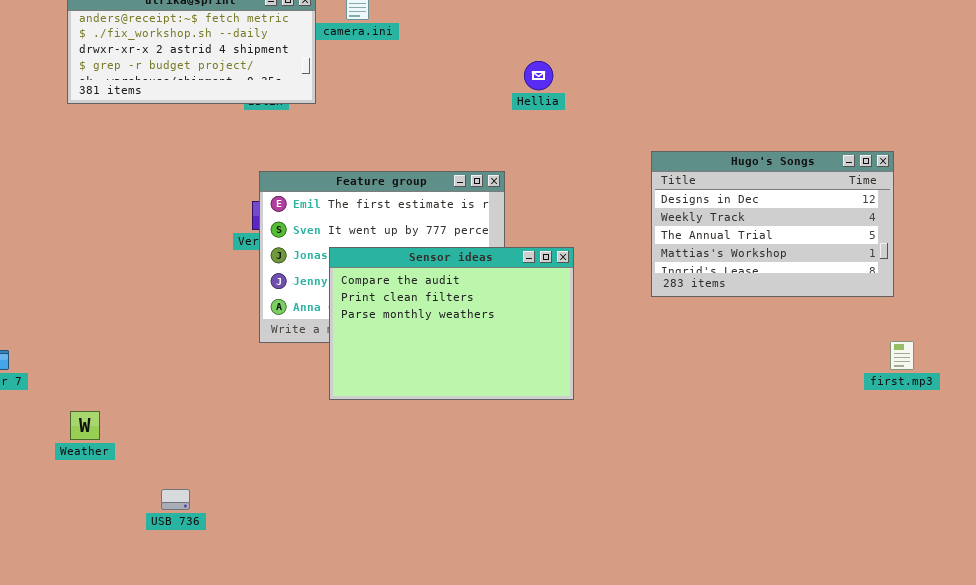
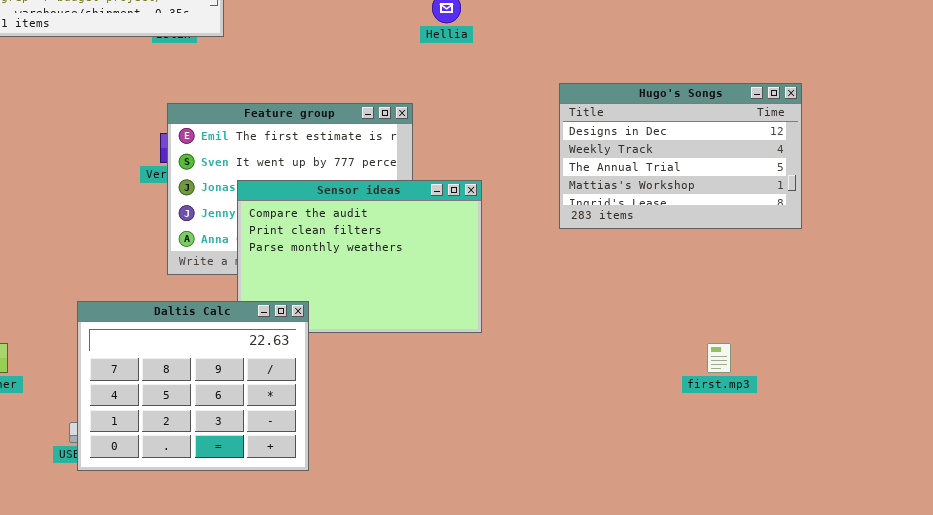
first.mp3: [890,341,914,370] -> [707,343,731,373], moved
Daltis Calc: none -> [77,301,309,471], opened

